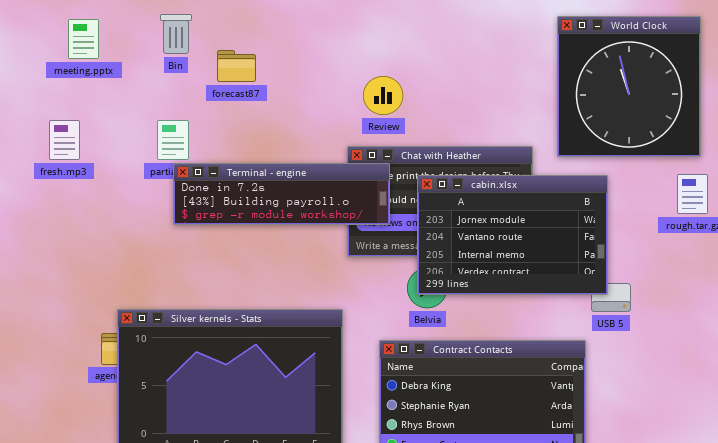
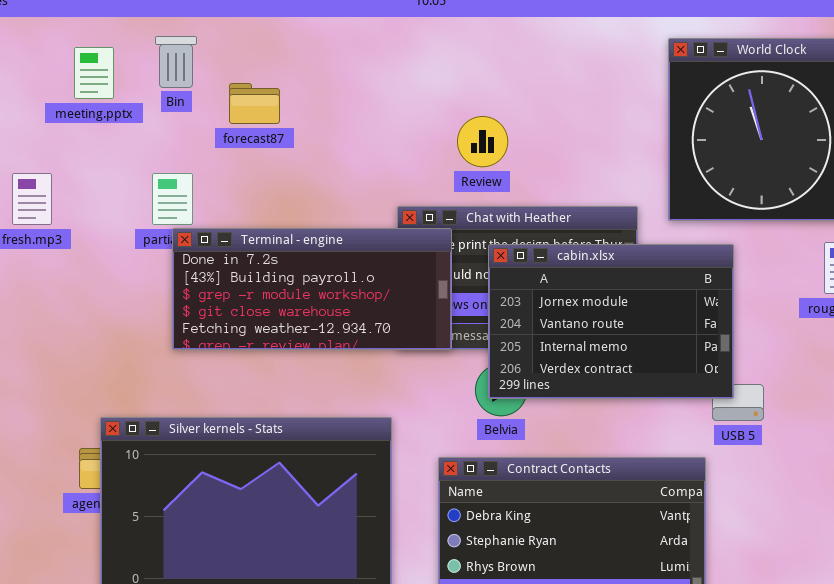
meeting.pptx: [68,19,99,59] -> [74,47,114,99], moved
Review: [363,76,403,115] -> [457,116,508,167], moved
Terminal - engine: [173,163,390,225] -> [172,228,452,350], resized

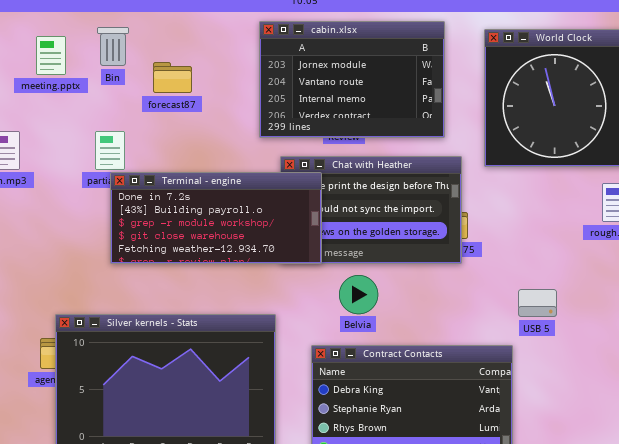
cabin.xlsx: [488,244,734,399] -> [259,21,445,138], moved

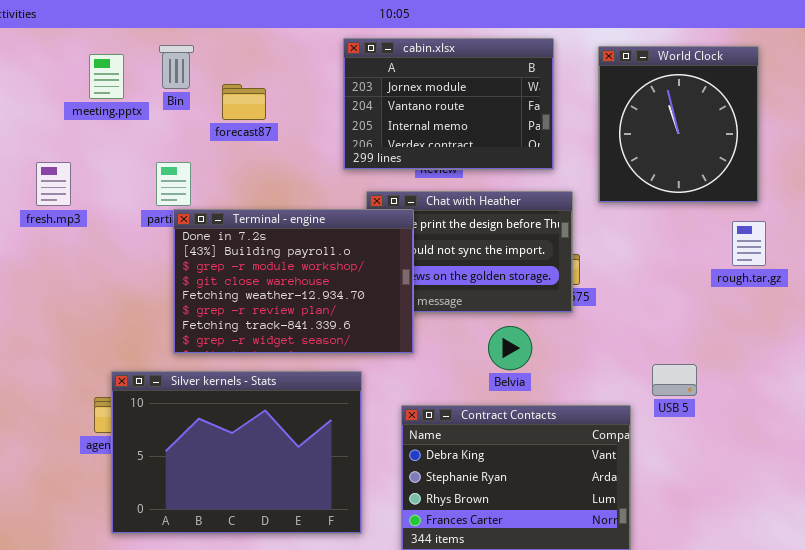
Terminal - engine: [110,172,322,264] -> [173,209,414,354], resized
Belvia: [339,275,378,314] -> [488,326,532,370], moved
USB 5: [518,289,557,317] -> [652,364,697,396], moved

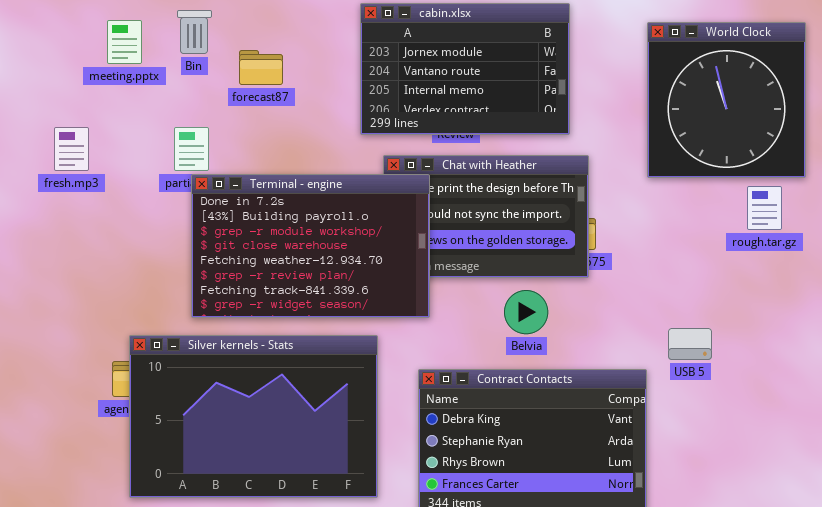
World Clock: [598,46,759,203] -> [647,22,806,178], moved

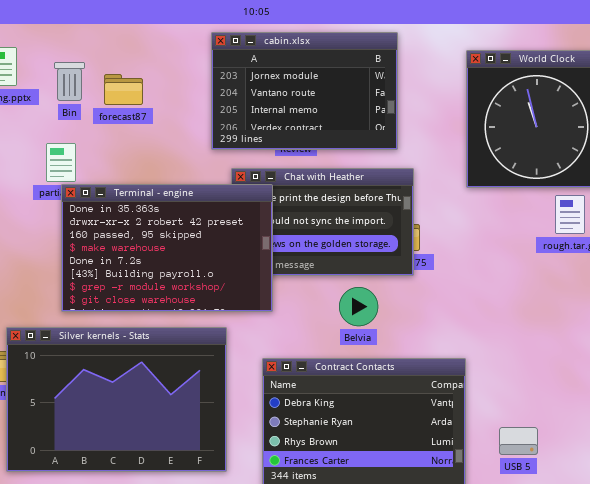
Bin: [177,10,212,54] -> [54,62,85,101], moved
Terminal - engine: [191,174,430,318] -> [61,184,273,312], scrolled up 4 rows
USB 5: [668,328,712,360] -> [499,427,538,455], moved

